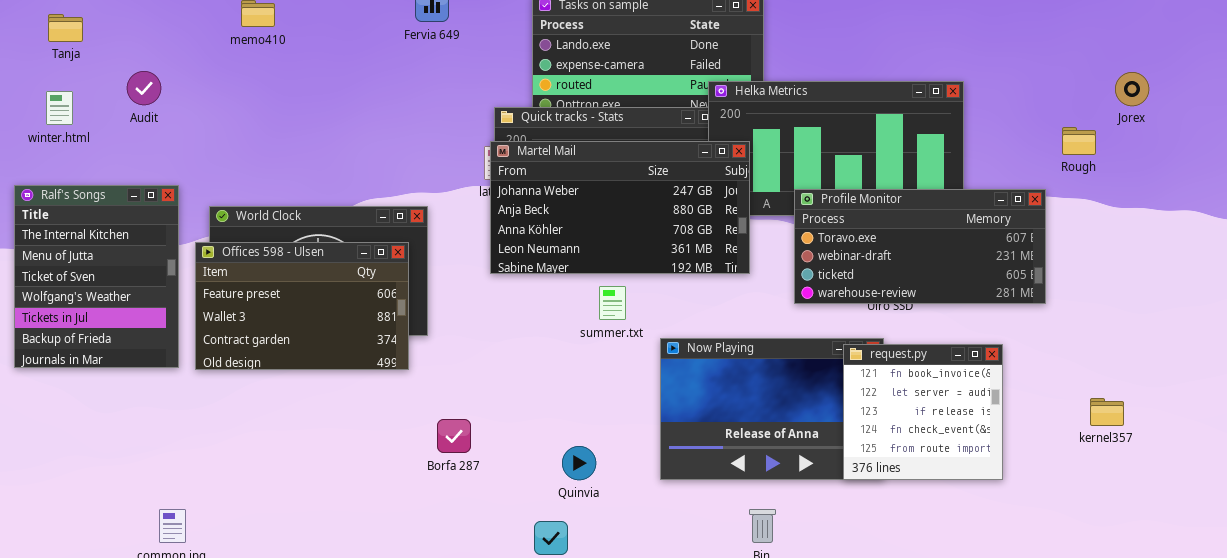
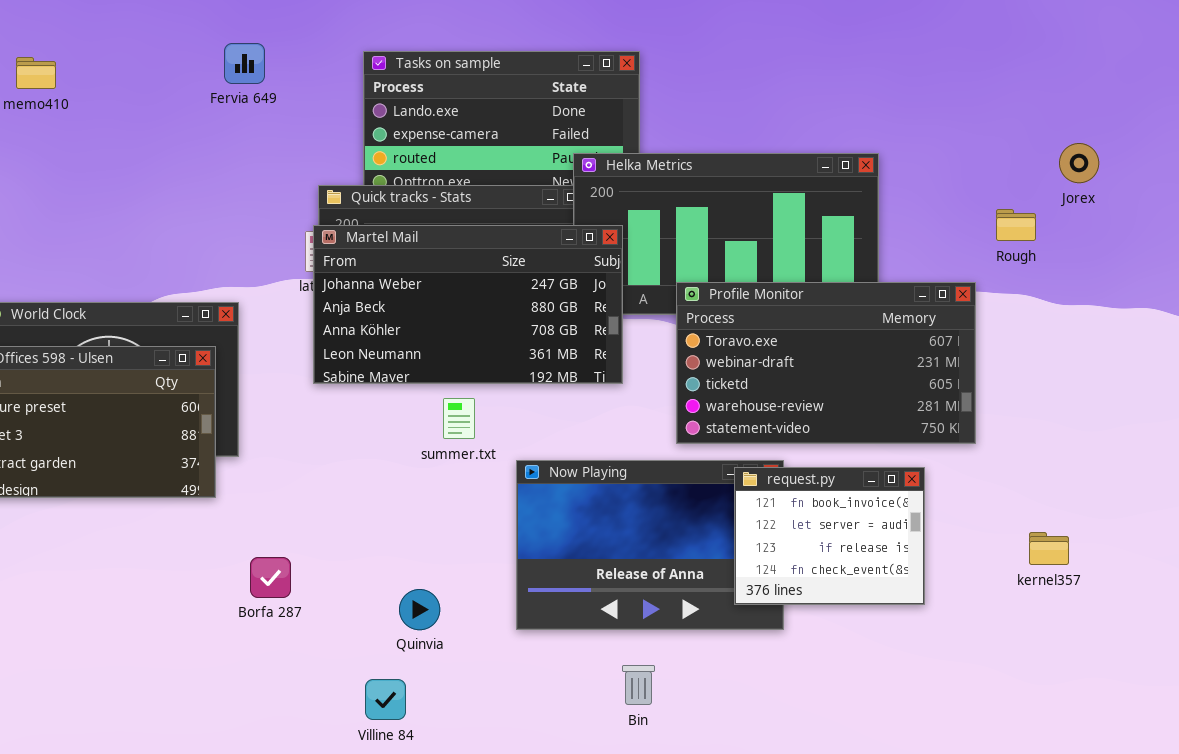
Profile Monitor: [794,189,1046,304] -> [676,282,976,444], resized
request.py: [843,344,1003,480] -> [734,467,925,605], resized

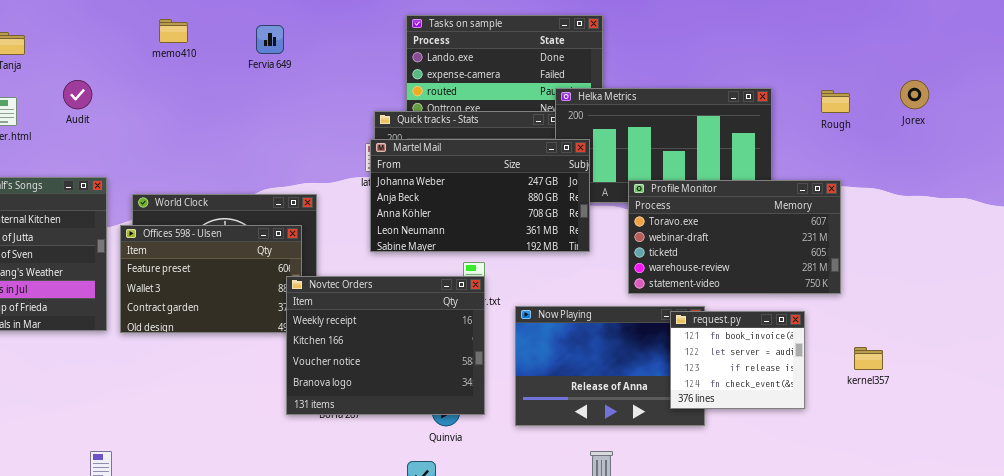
Fervia 649: [224,43,265,84] -> [256,25,284,54], moved
Rough: [996,209,1036,241] -> [821,90,850,113], moved
Novtec Orders: none -> [286,276,485,415], opened
kernel357: [1029,532,1069,565] -> [854,347,883,370], moved

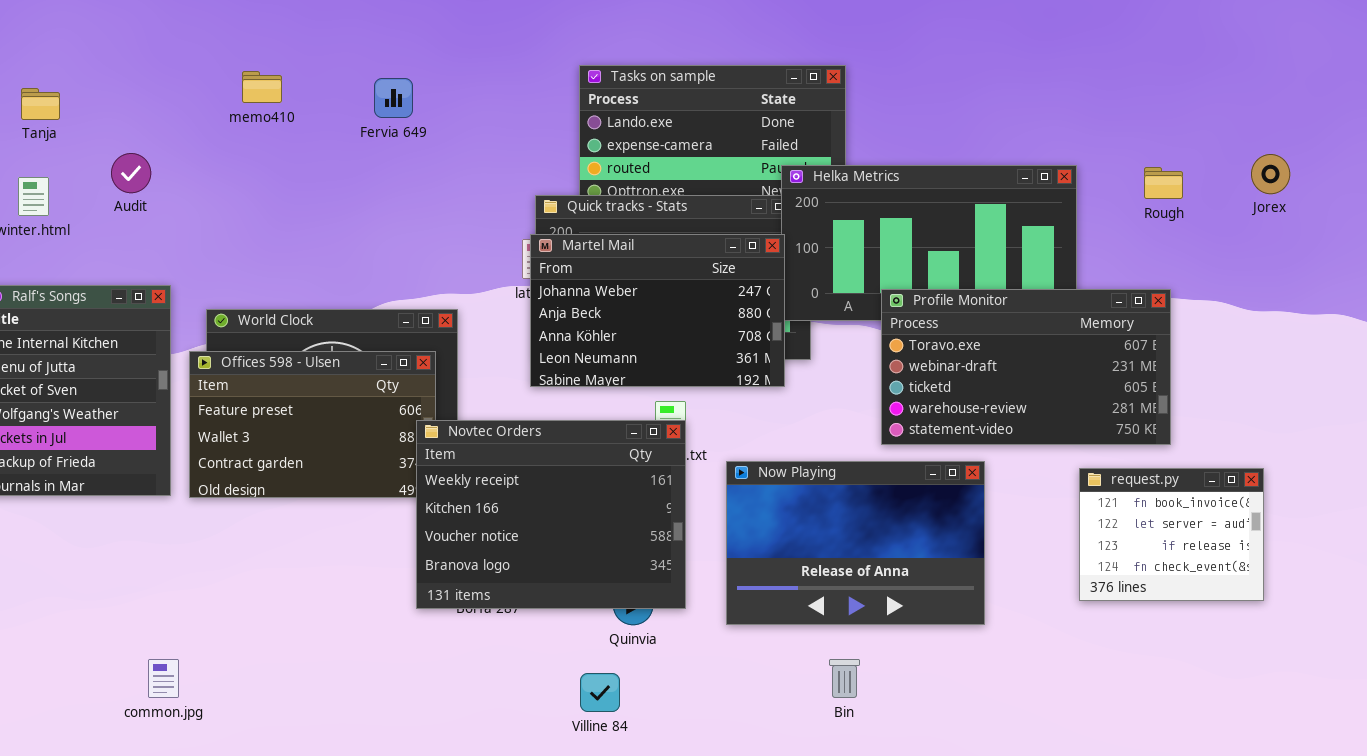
Martel Mail: [370,139,590,252] -> [530,234,785,387], resized
request.py: [670,311,805,409] -> [1079,468,1264,601], moved

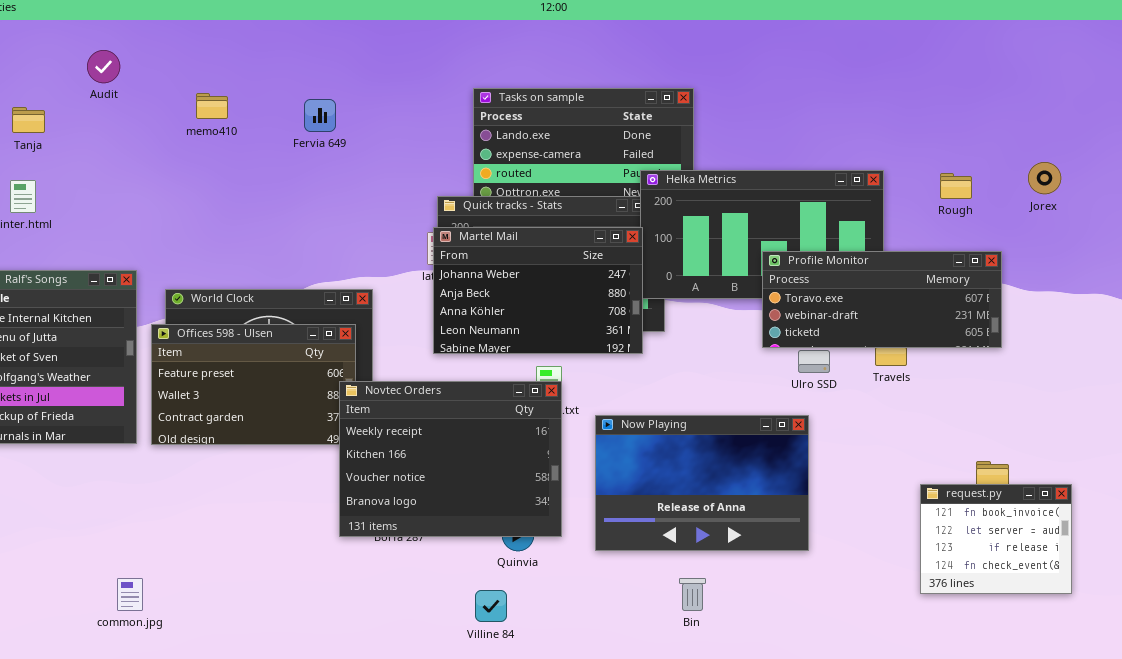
Audit: [111,153,151,193] -> [87,50,120,83], moved
Profile Monitor: [881,289,1171,445] -> [762,251,1002,348], moved, resized
request.py: [1079,468,1264,601] -> [920,484,1072,594], moved

